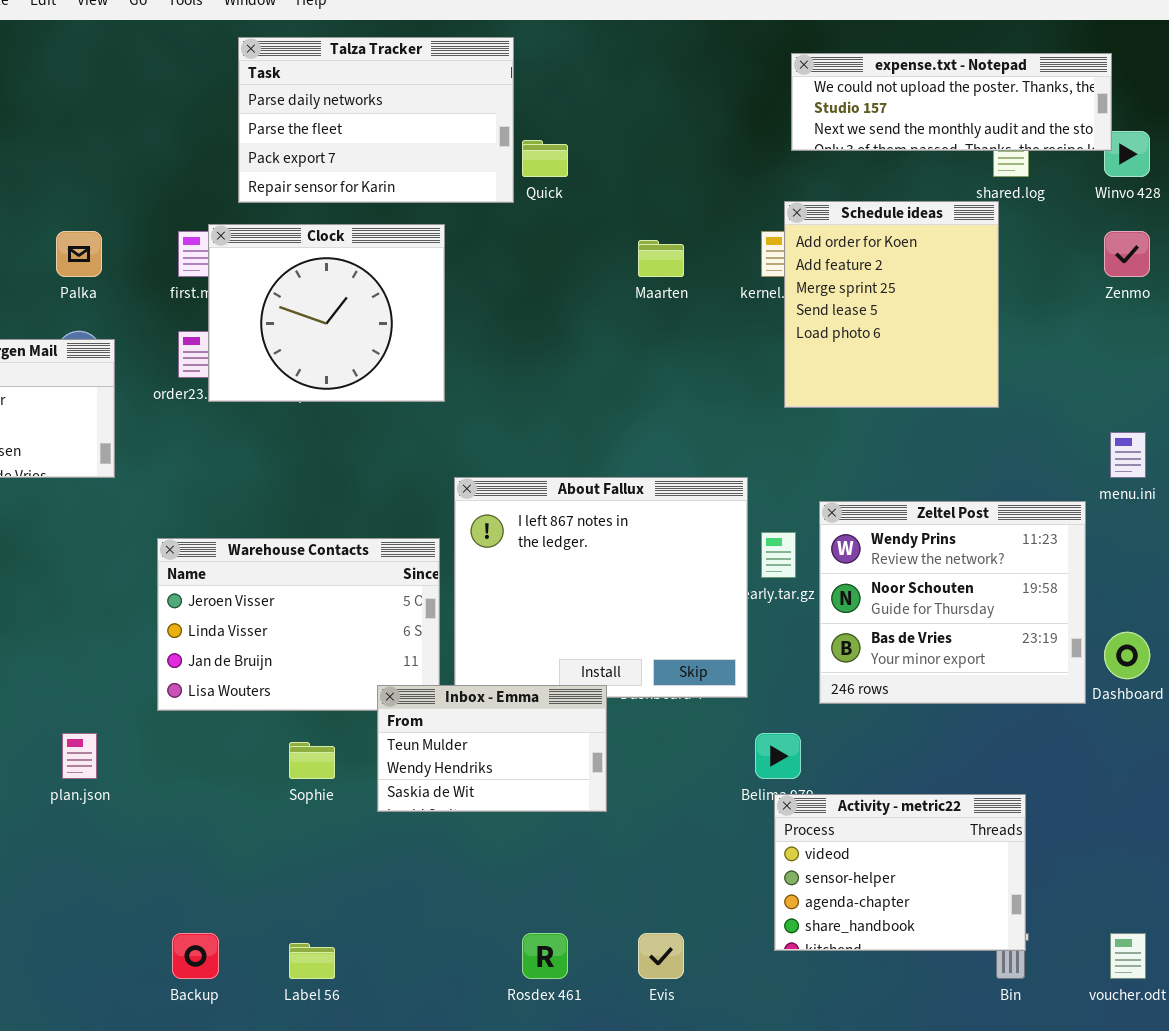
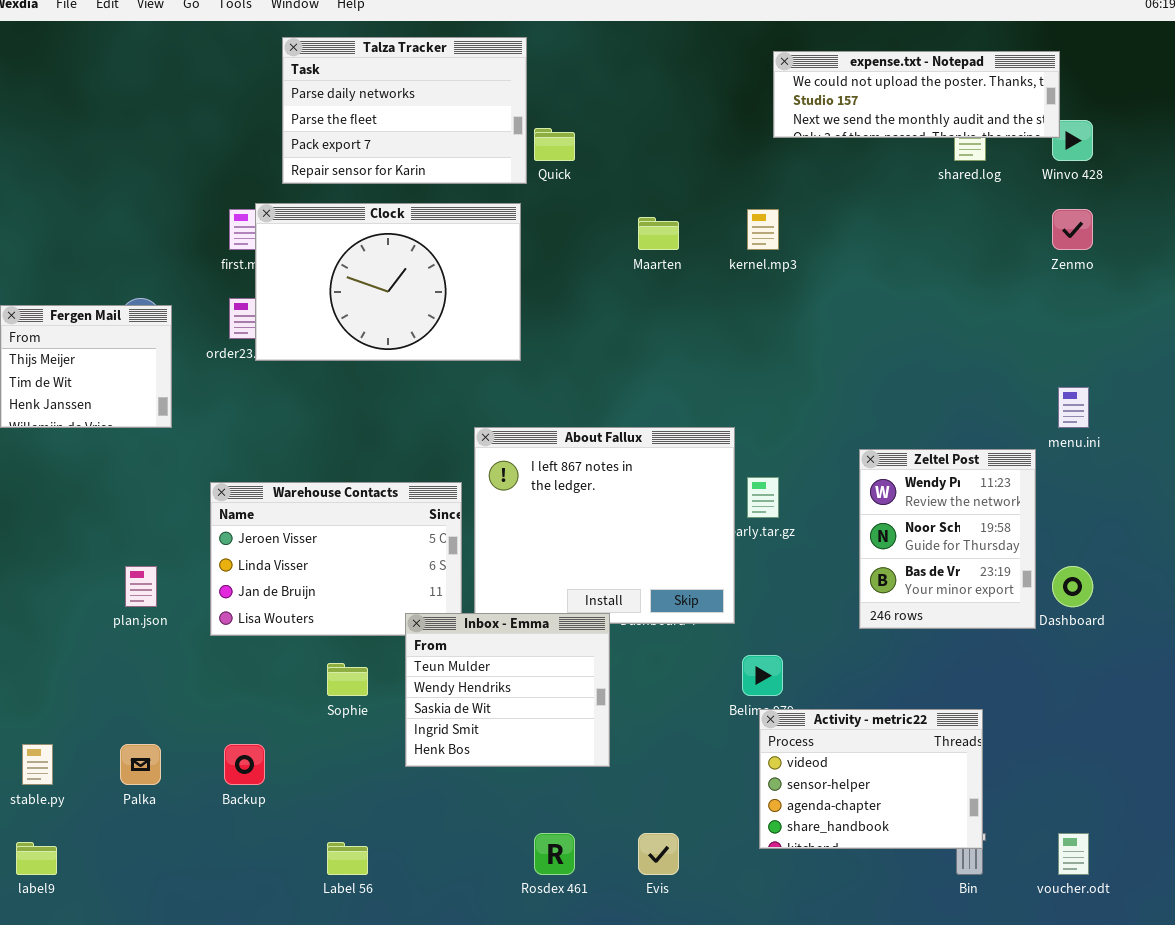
Schedule ideas: [784,201,999,408] -> none, closed
Clock: [208,224,445,402] -> [255,203,521,361], resized
Palka: [56,231,102,277] -> [120,744,161,785], moved
Zeltel Post: [819,501,1086,704] -> [859,449,1036,629], resized
Inbox - Emma: [377,685,607,812] -> [405,613,610,767], resized
plan.json: [62,733,97,779] -> [125,566,157,607], moved
Backup: [172,933,219,979] -> [224,744,265,785], moved

